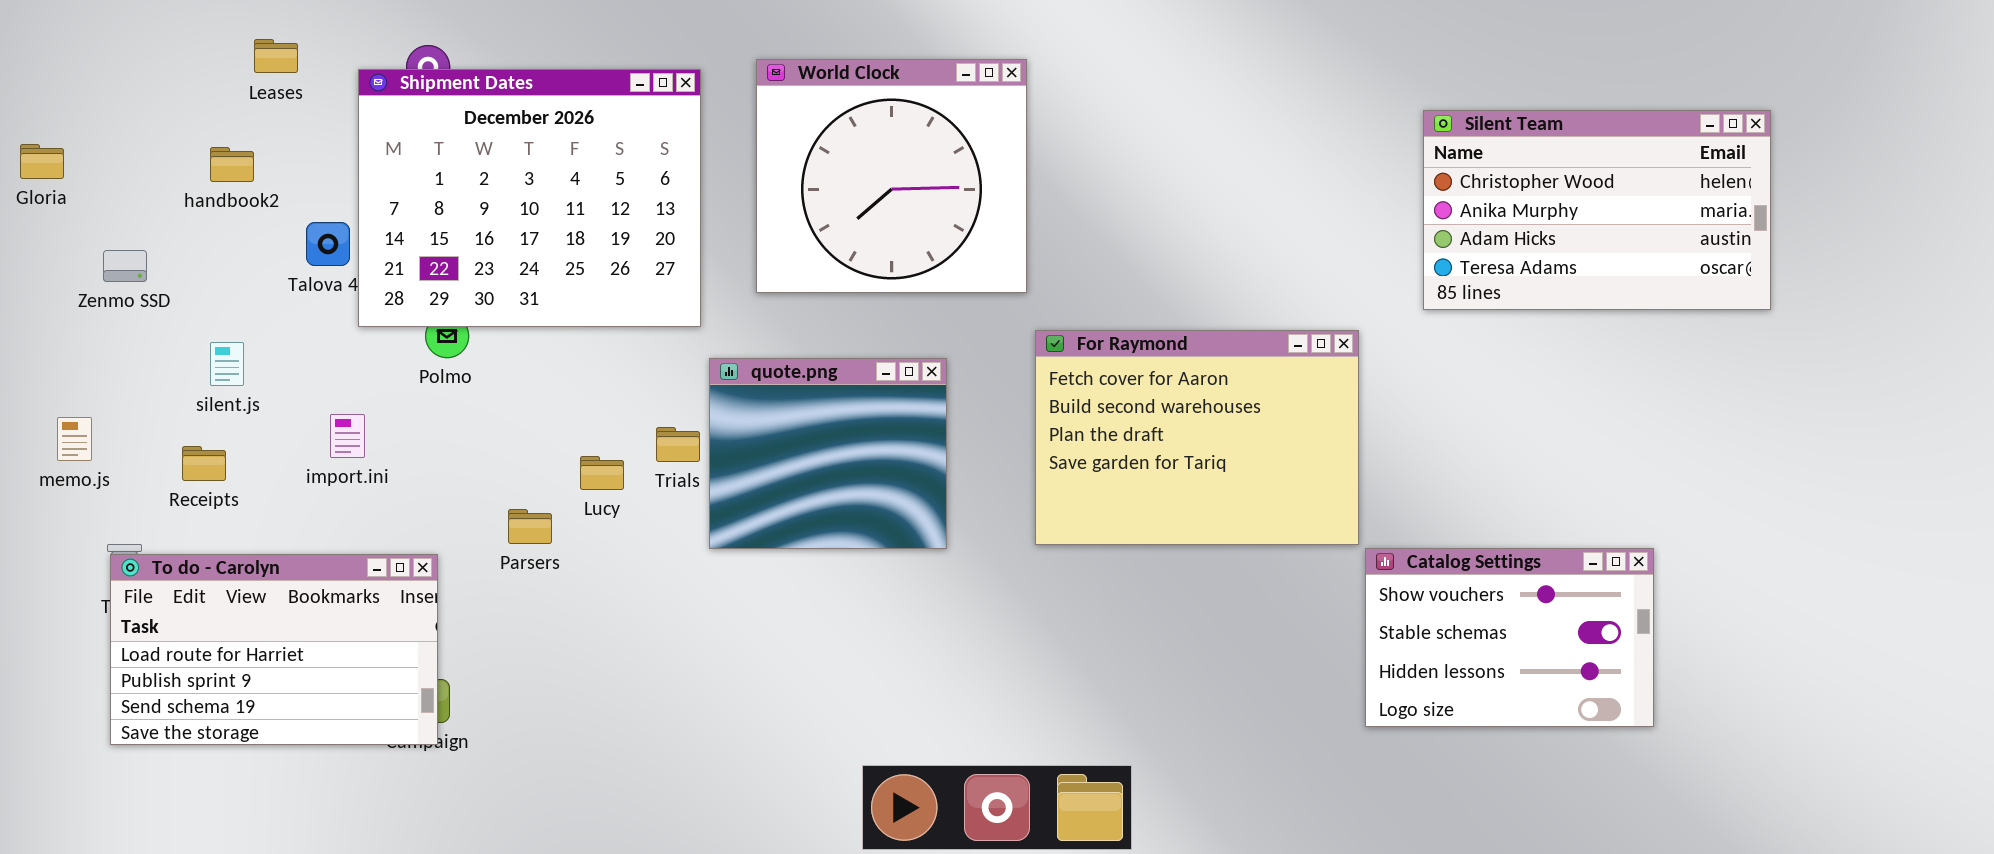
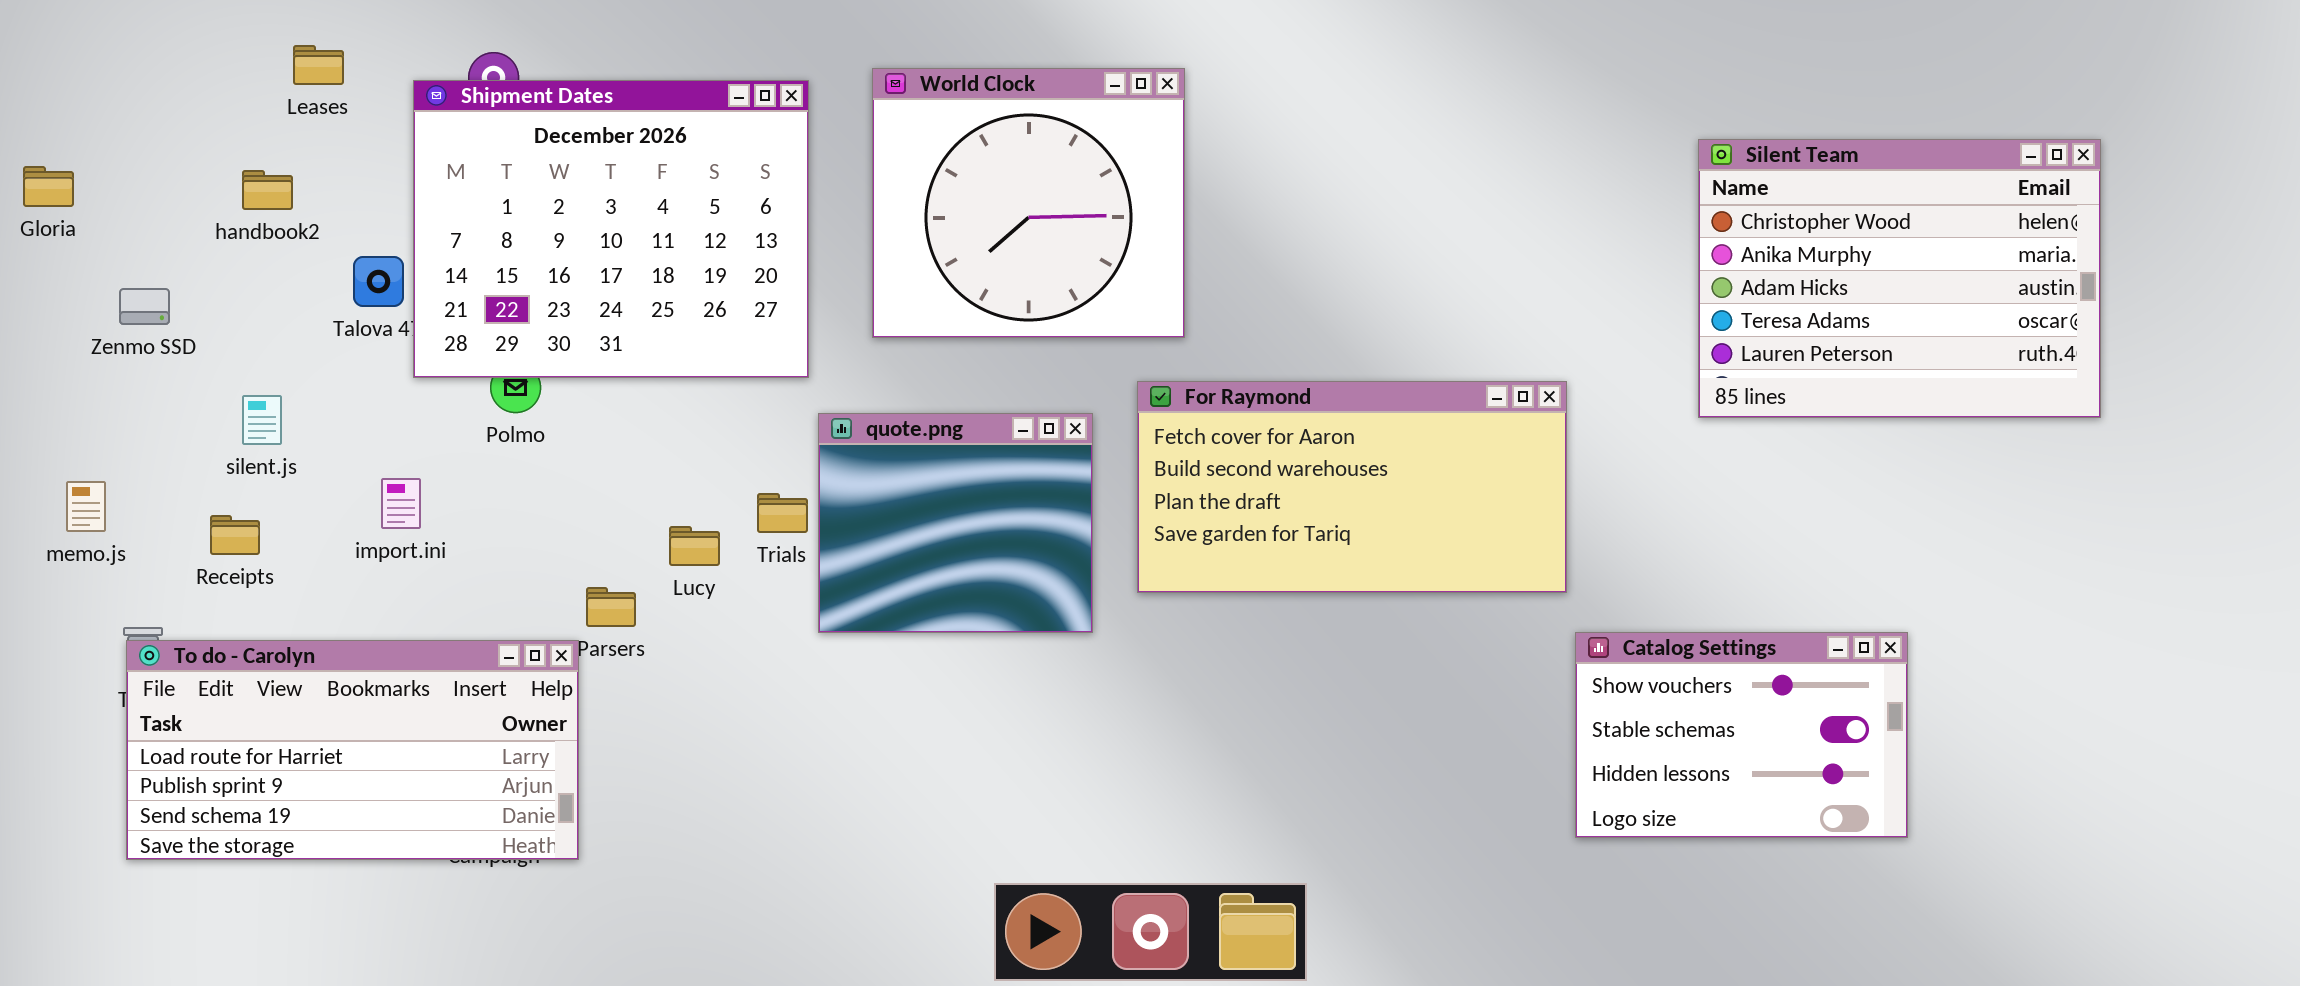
Silent Team: [1423,110,1771,310] -> [1698,139,2101,418], moved, resized
For Raymond: [1035,330,1359,545] -> [1137,381,1567,593], resized
To do - Carolyn: [110,554,438,745] -> [126,640,579,860], resized

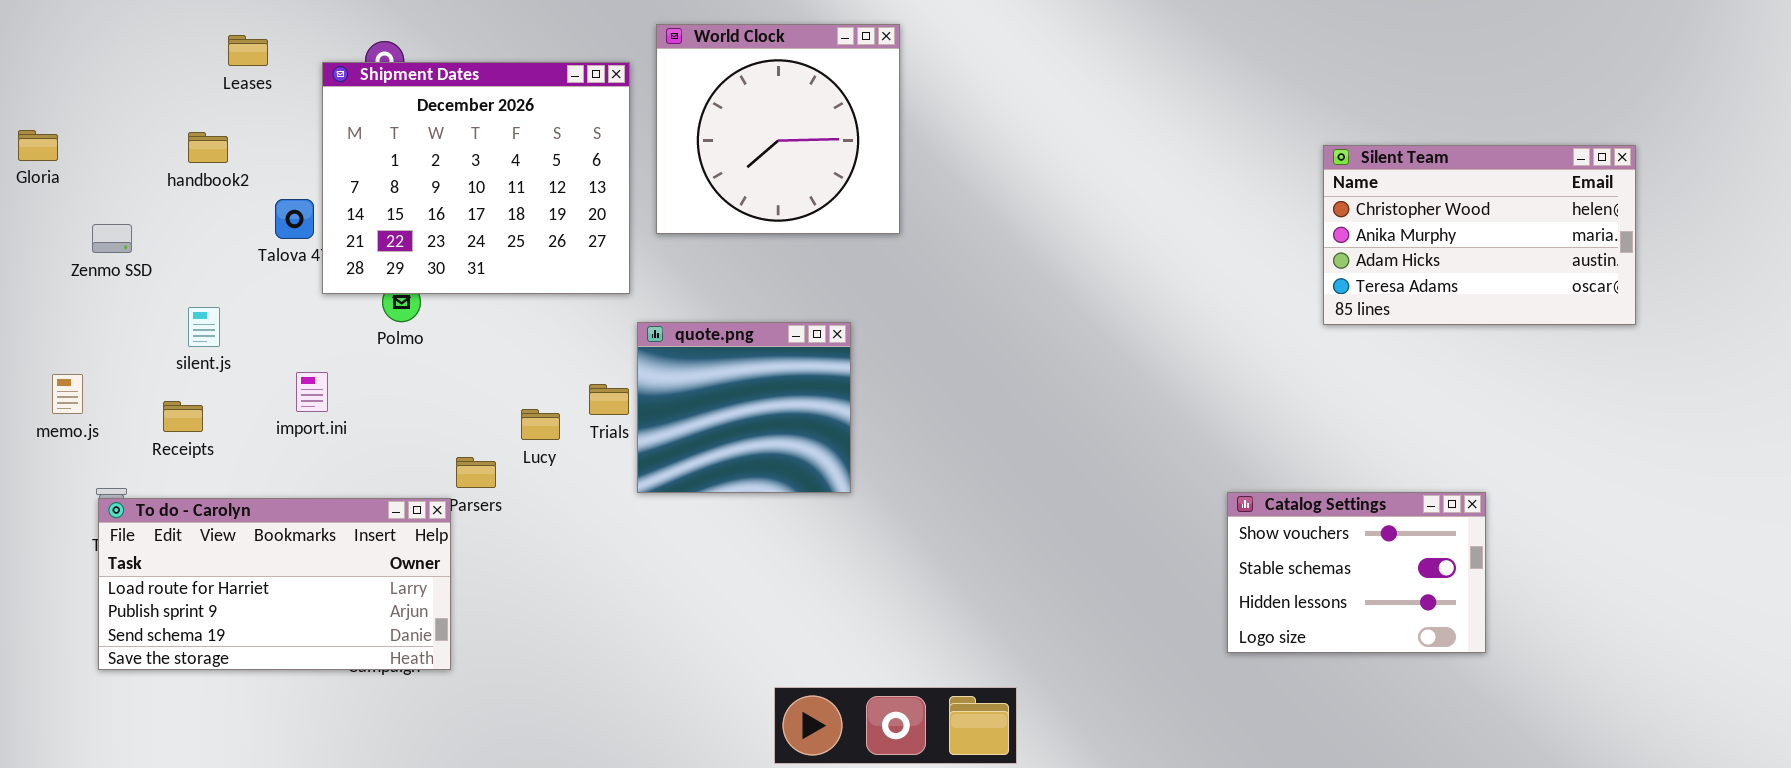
World Clock: [872,68,1185,338] -> [656,24,900,234], moved
Silent Team: [1698,139,2101,418] -> [1323,145,1636,325], resized
For Raymond: [1137,381,1567,593] -> none, closed

